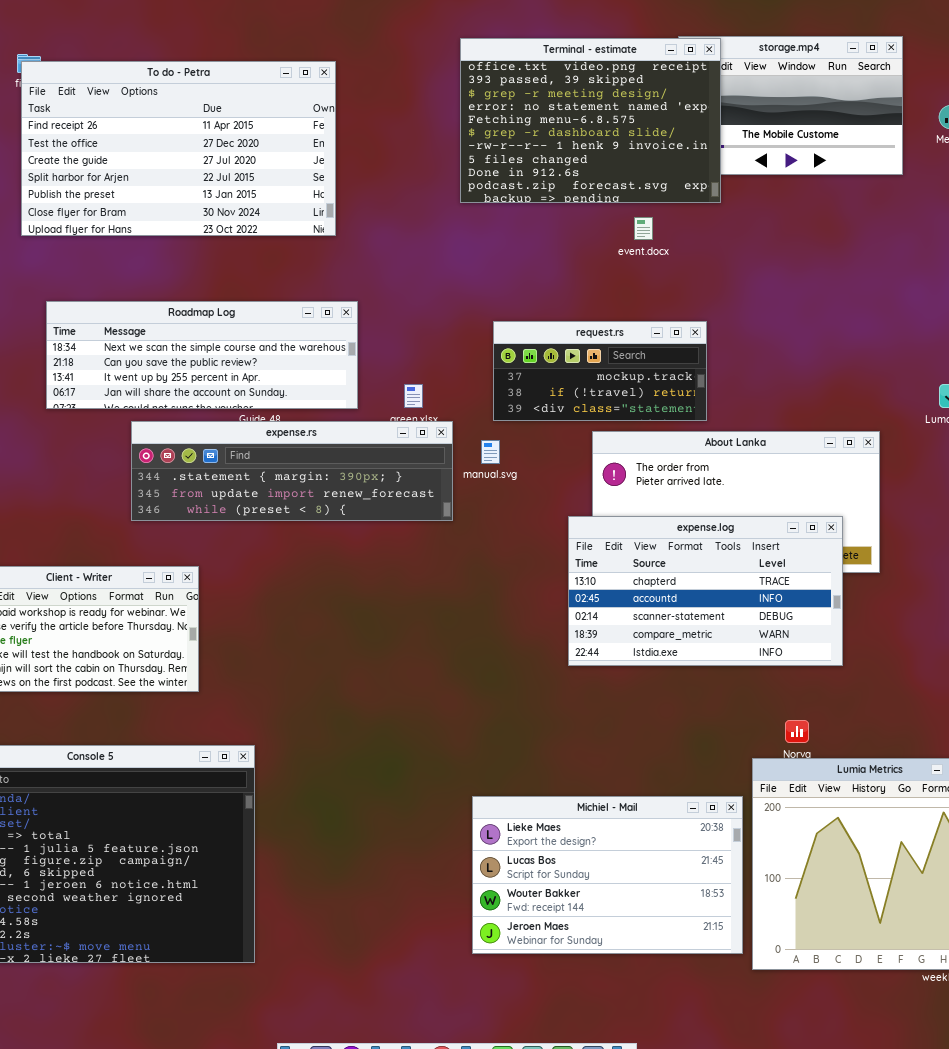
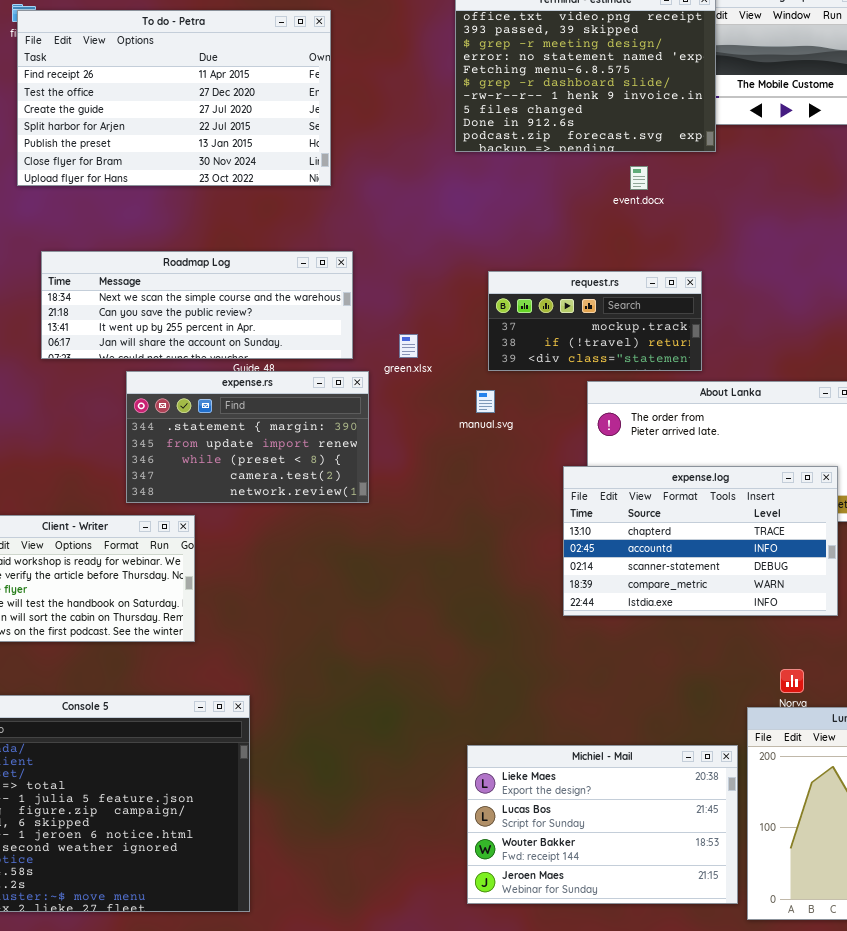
expense.rs: [131,421,453,521] -> [126,371,369,503], resized

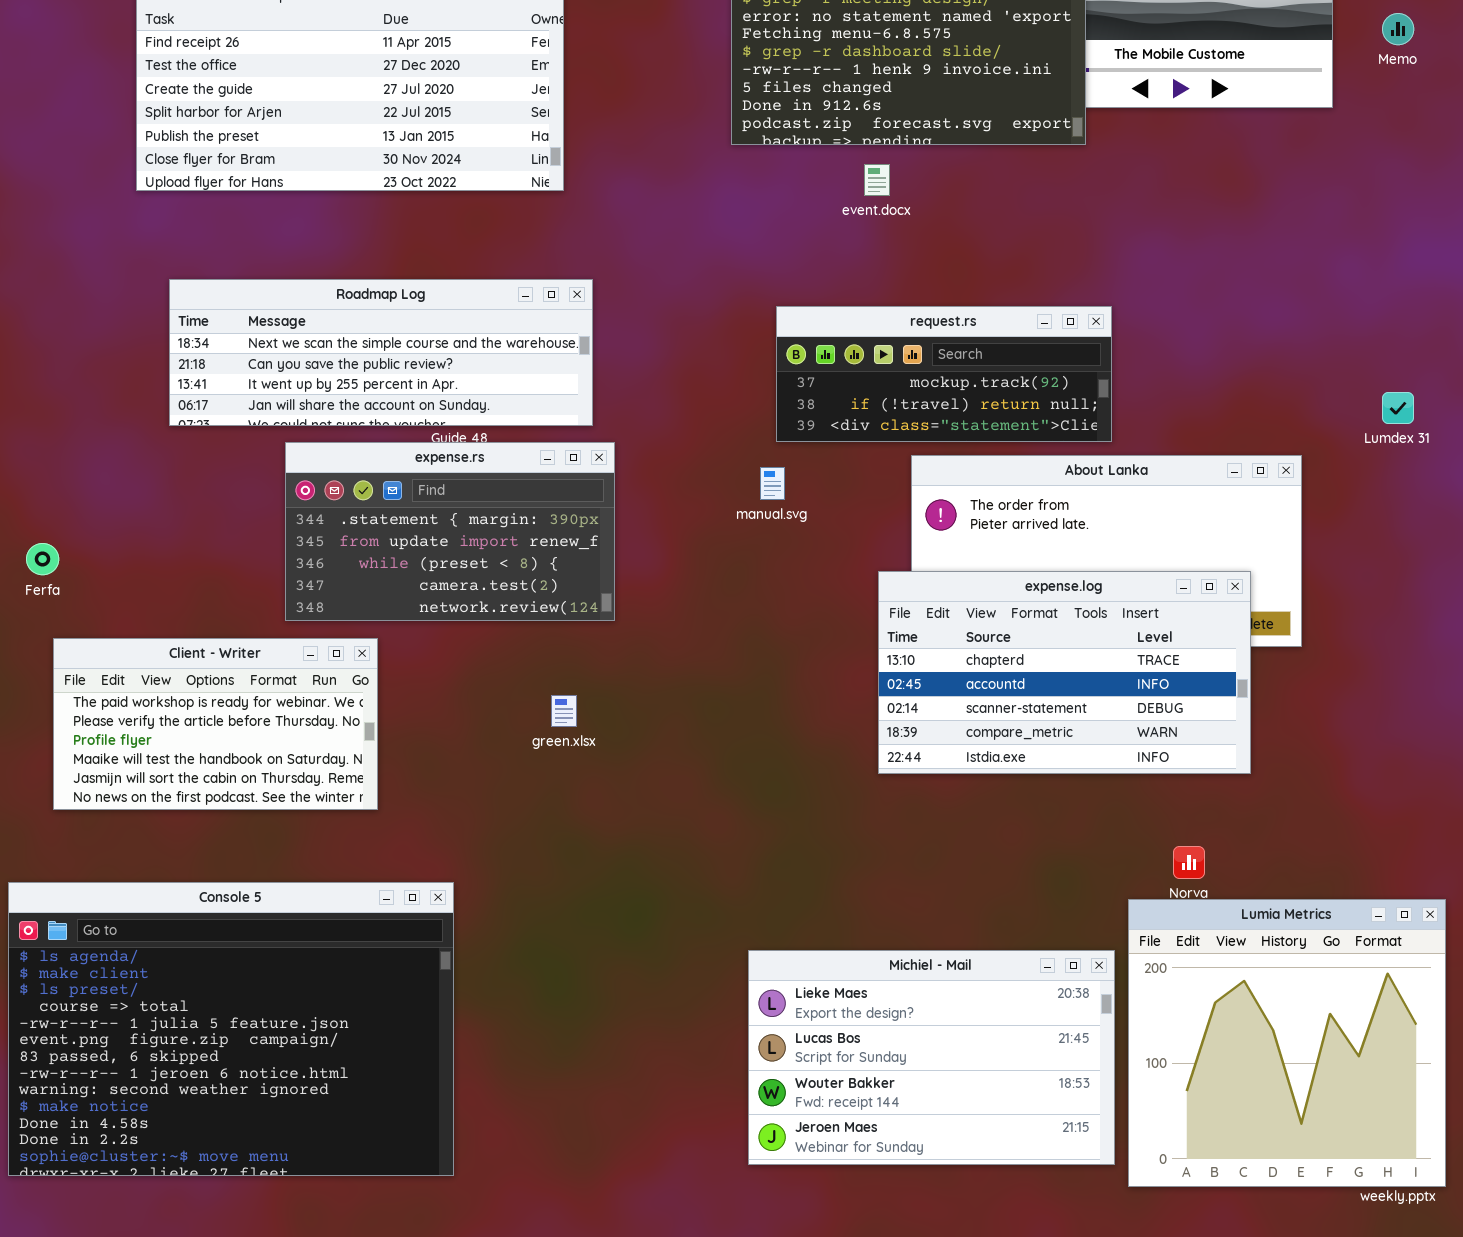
event.docx: [630,166,648,190] -> [864,164,890,196], moved
request.rs: [488,271,702,371] -> [776,306,1112,442], resized
green.xlsx: [399,334,418,358] -> [551,695,577,727], moved

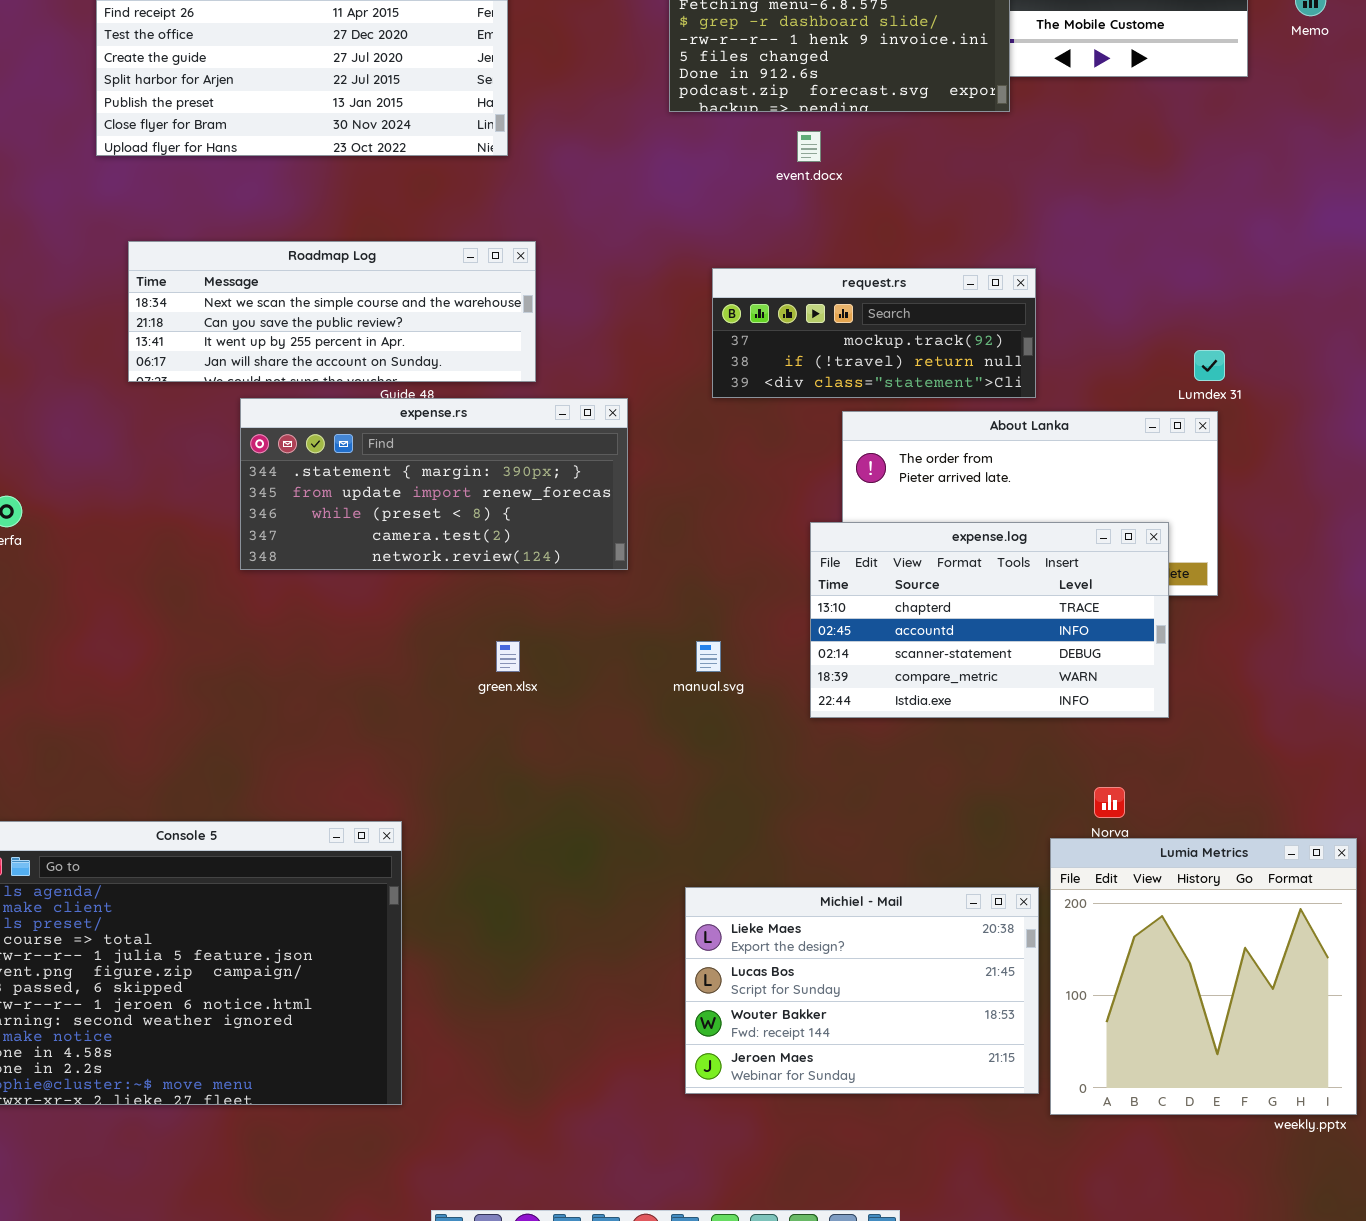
Lumdex 31: [1382,392,1414,424] -> [1194,350,1225,381], moved
expense.rs: [285,442,615,621] -> [240,398,628,570], resized
manual.svg: [760,467,785,500] -> [696,641,721,672], moved
Client - Writer: [53,638,378,810] -> none, closed

